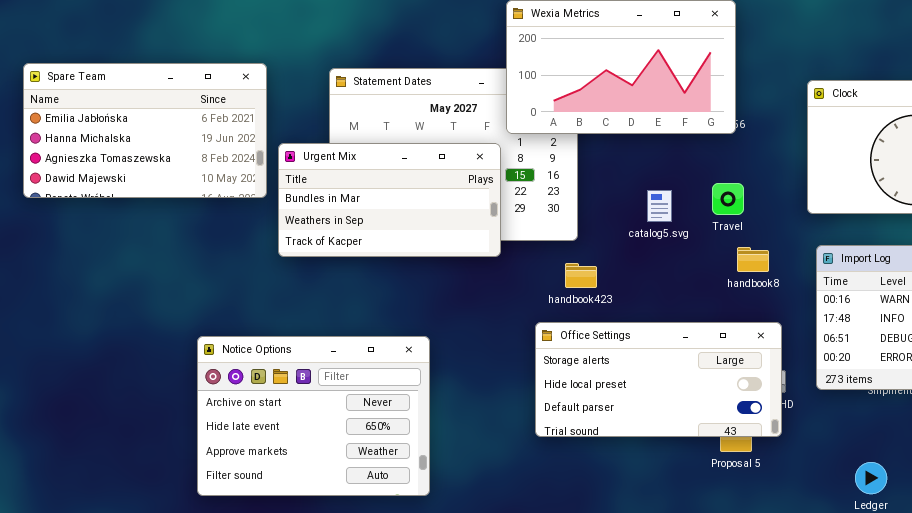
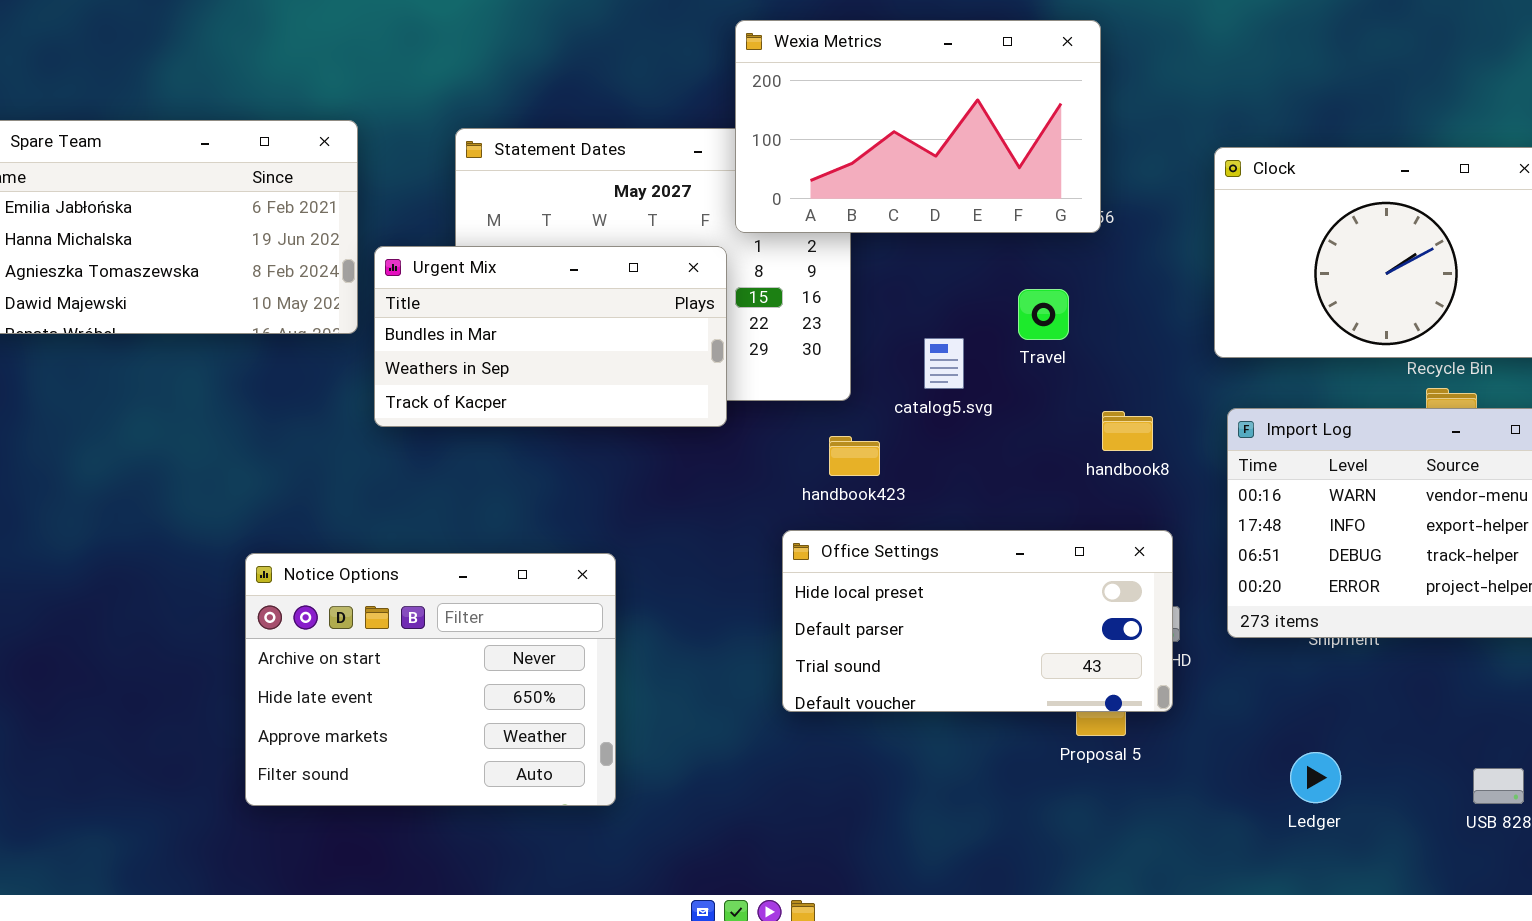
Travel: [712,183,744,215] -> [1018,289,1069,340], moved
catalog5.svg: [647,190,672,222] -> [924,338,964,389], moved
Office Settings: [535,322,782,437] -> [782,530,1173,712], scrolled down 1 row

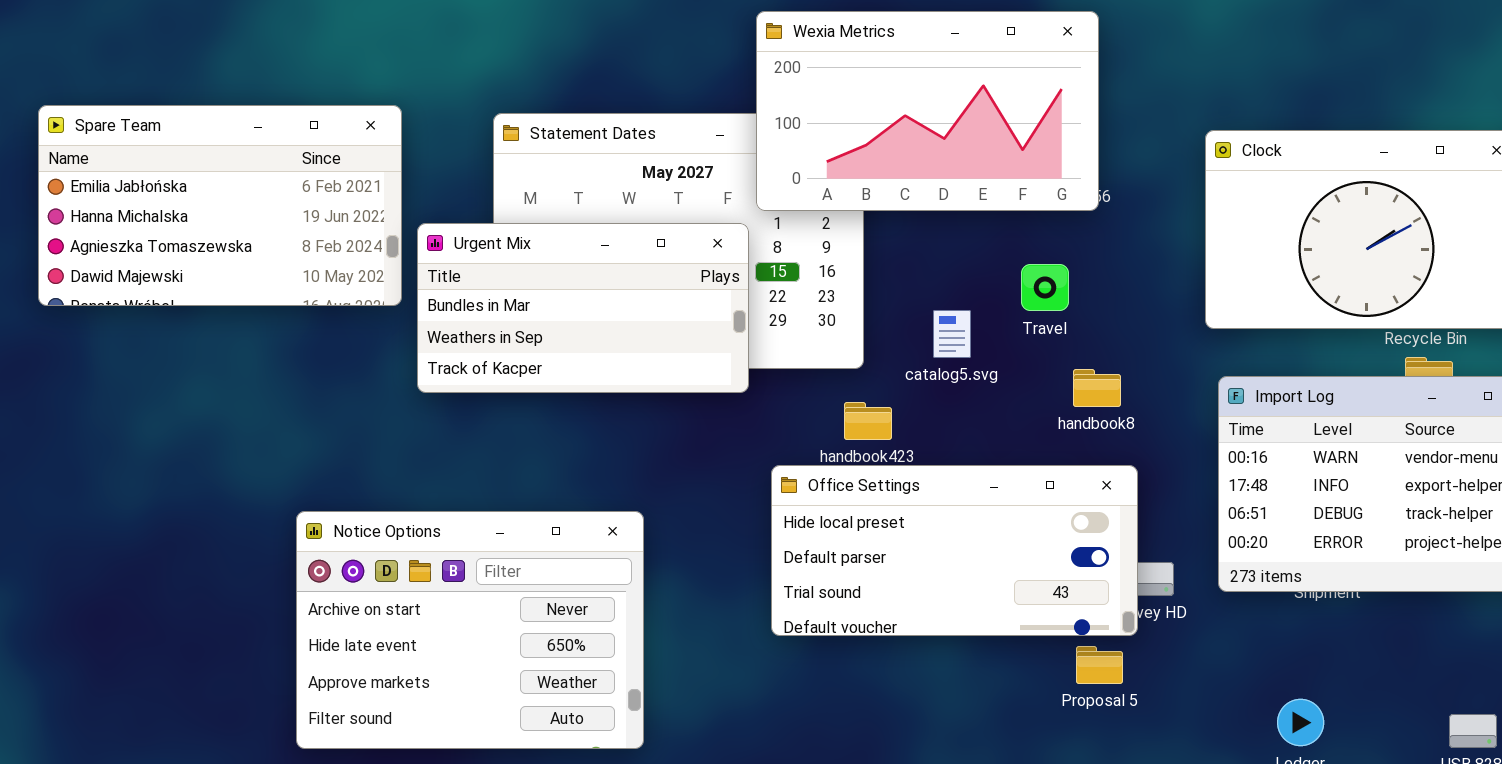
handbook8: [1102,411,1153,451] -> [1073,369,1121,407], moved
Office Settings: [782,530,1173,712] -> [771,465,1138,636], moved

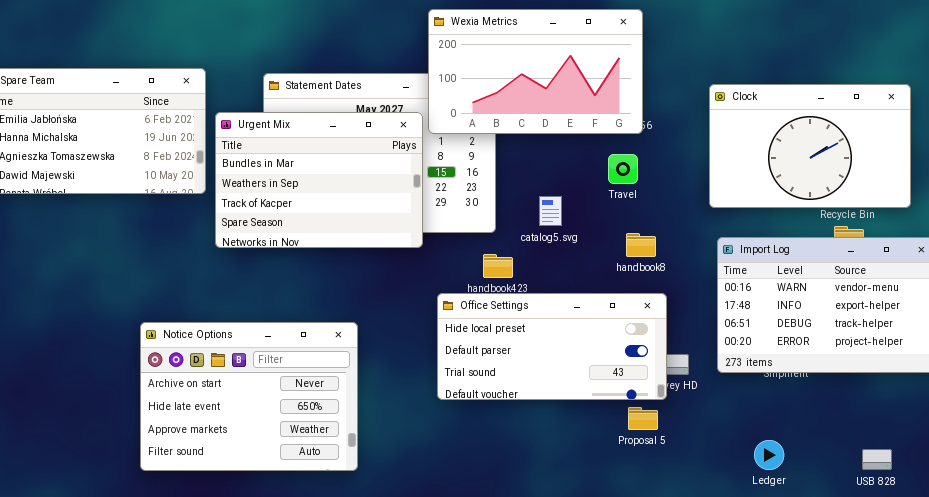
Urgent Mix: [417,223,749,393] -> [215,112,423,248], resized
Travel: [1021,264,1069,311] -> [608,154,638,184], moved

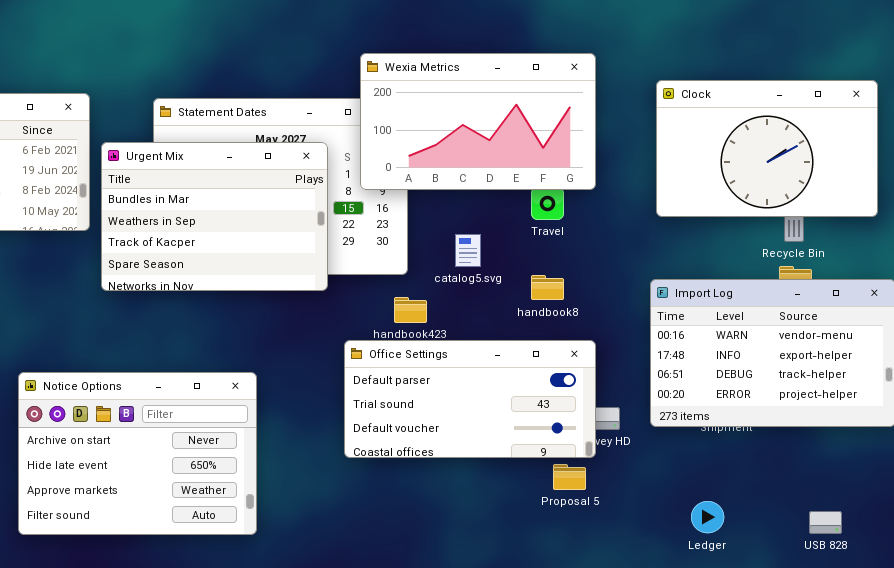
Wexia Metrics: [428,9,643,134] -> [360,53,596,190], moved
Clock: [709,84,911,208] -> [656,80,878,217], moved
handbook8: [626,233,656,257] -> [531,275,564,300], moved
Office Settings: [437,293,667,400] -> [344,340,596,458], scrolled down 1 row

